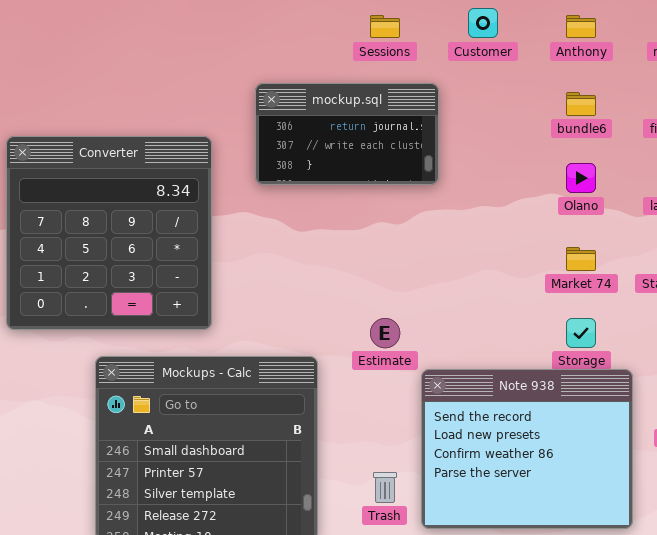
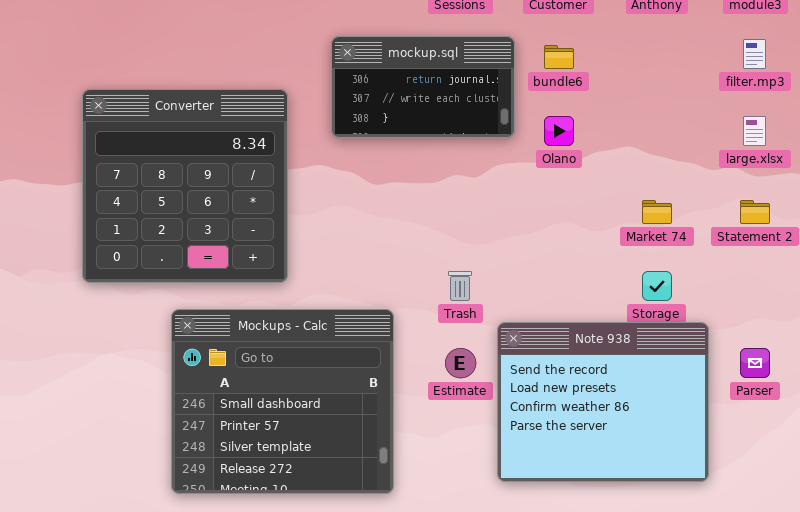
bundle6: [566,92,596,116] -> [544,45,574,69], moved
Olano: [566,163,596,193] -> [544,116,574,146], moved
Estimate: [370,318,400,348] -> [445,348,476,378], moved
Trash: [373,472,397,503] -> [448,271,472,301], moved

